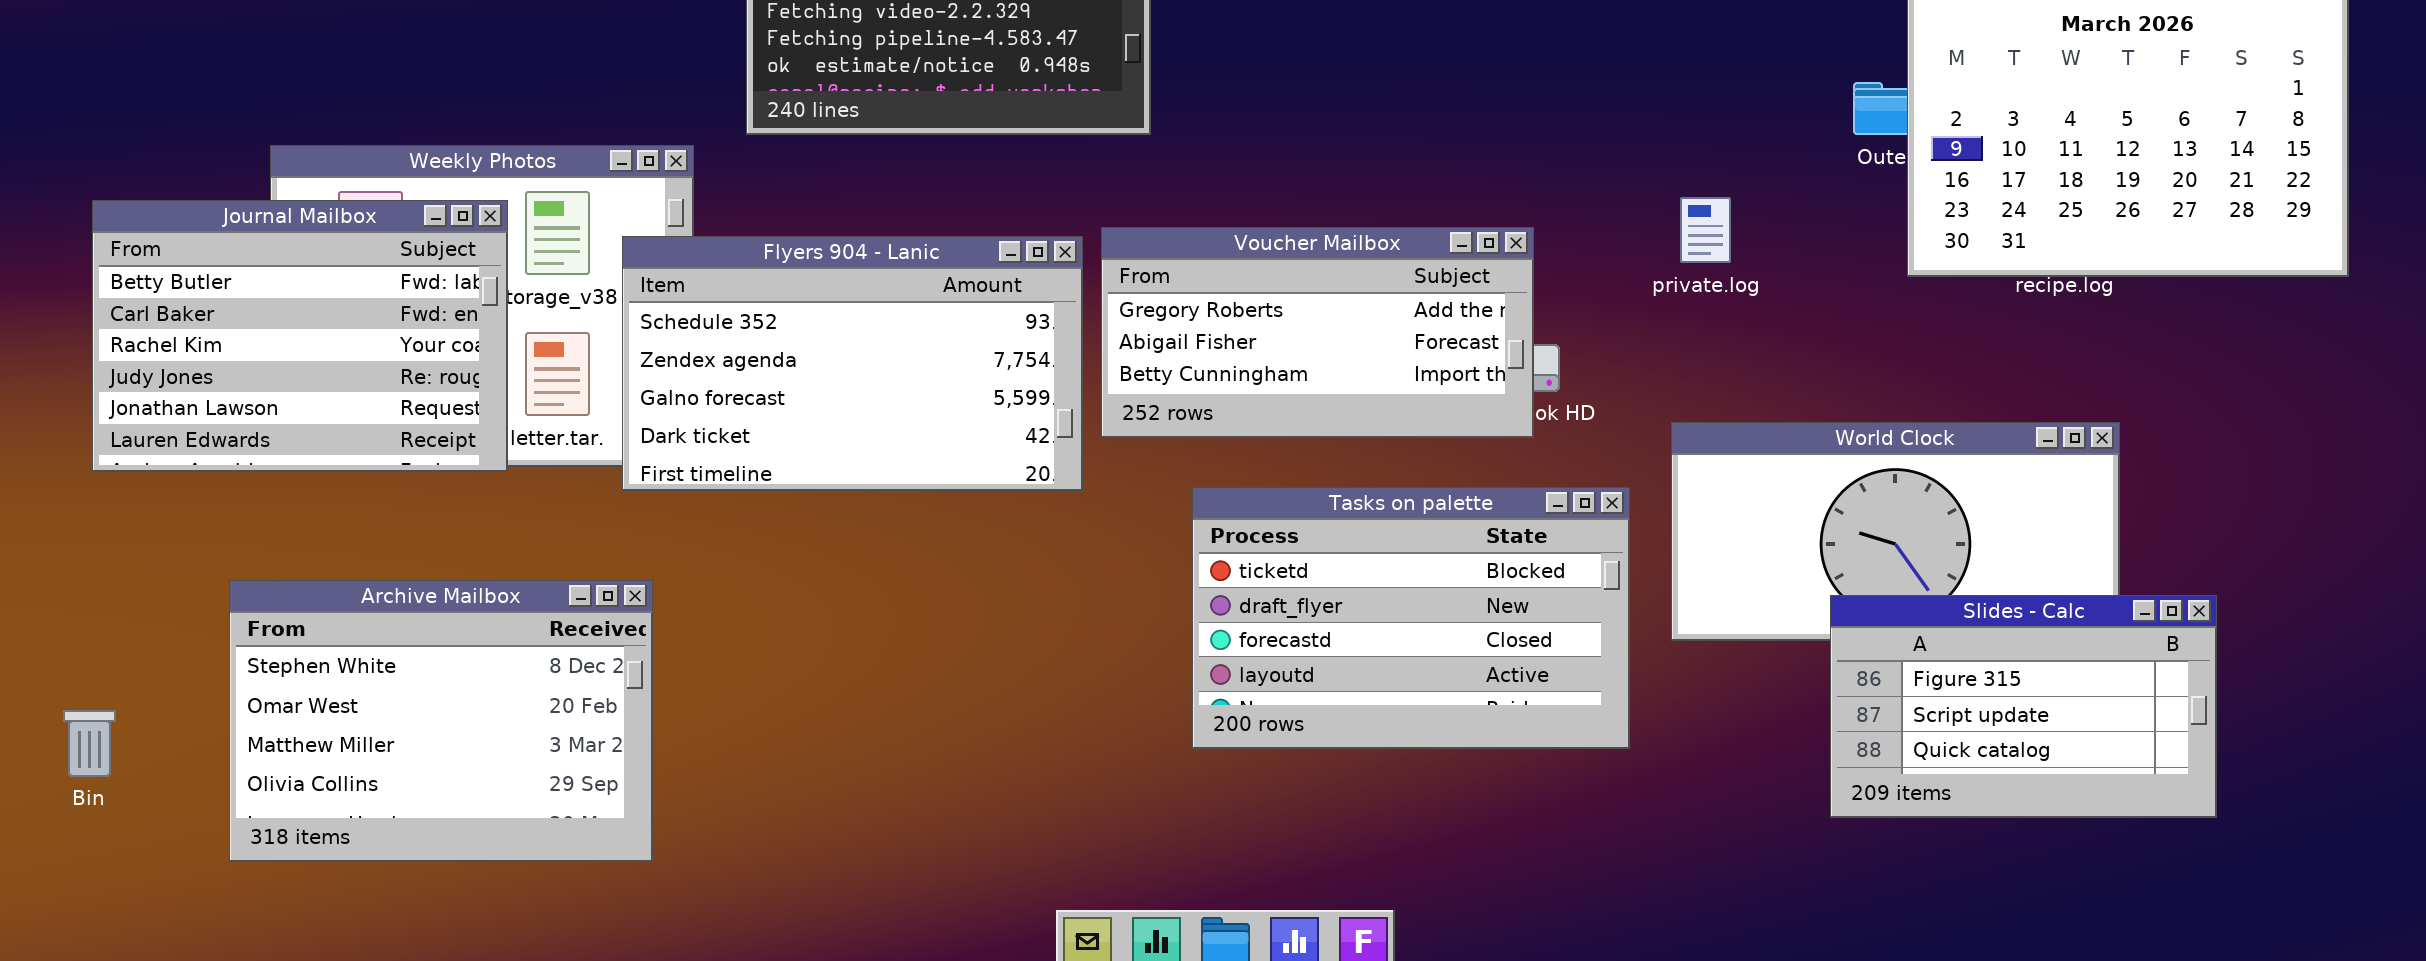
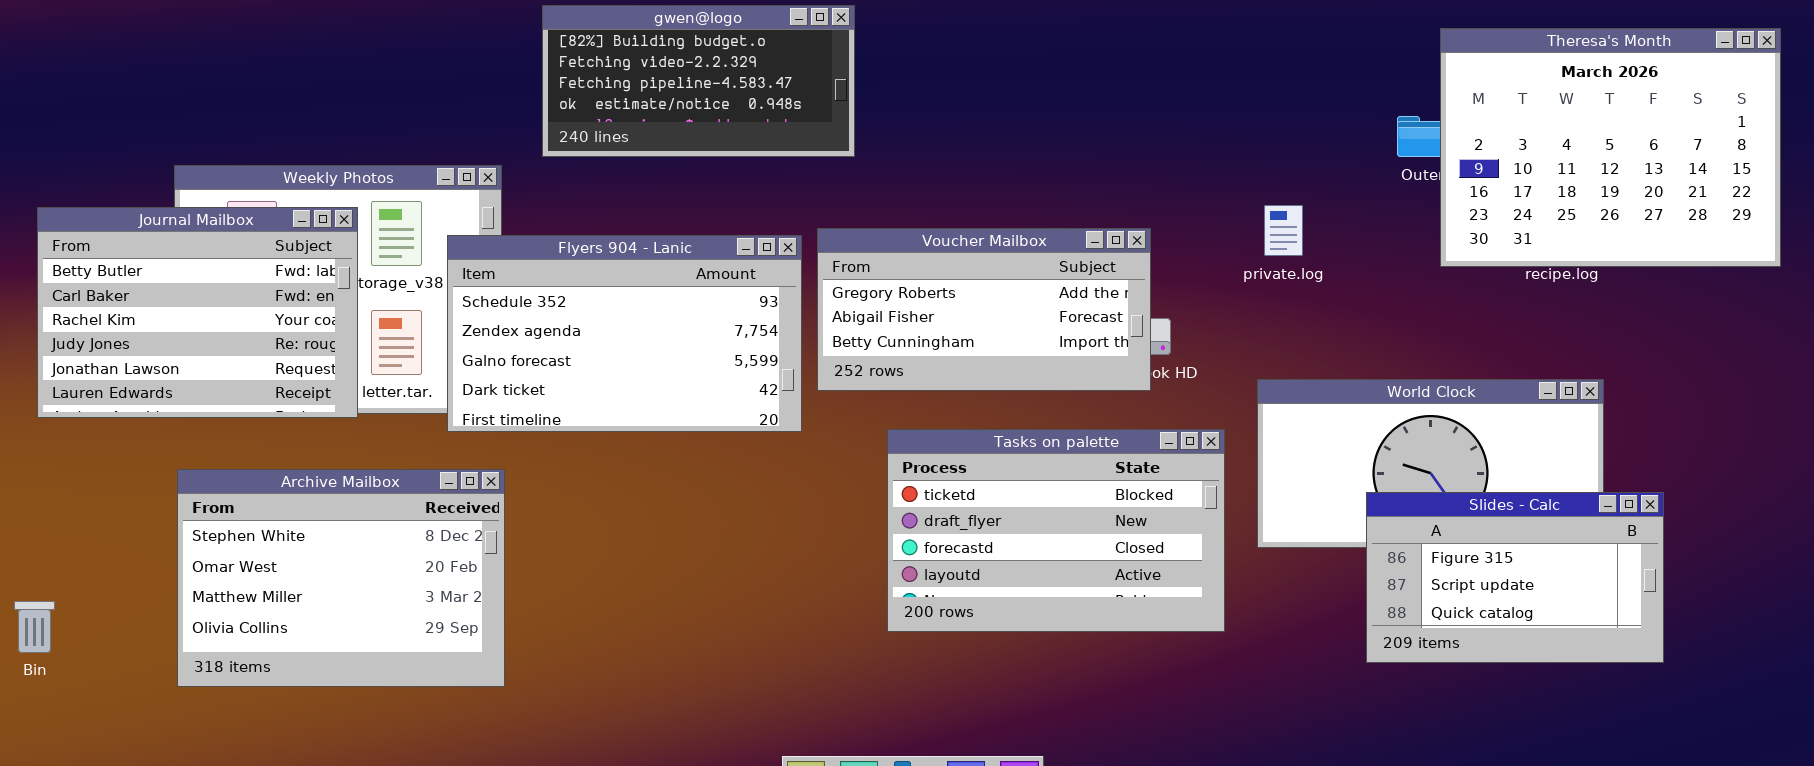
Archive Mailbox: [229,580,653,862] -> [177,469,505,687], moved
Slides - Calc: [1830,595,2217,818] -> [1366,492,1664,663], moved

